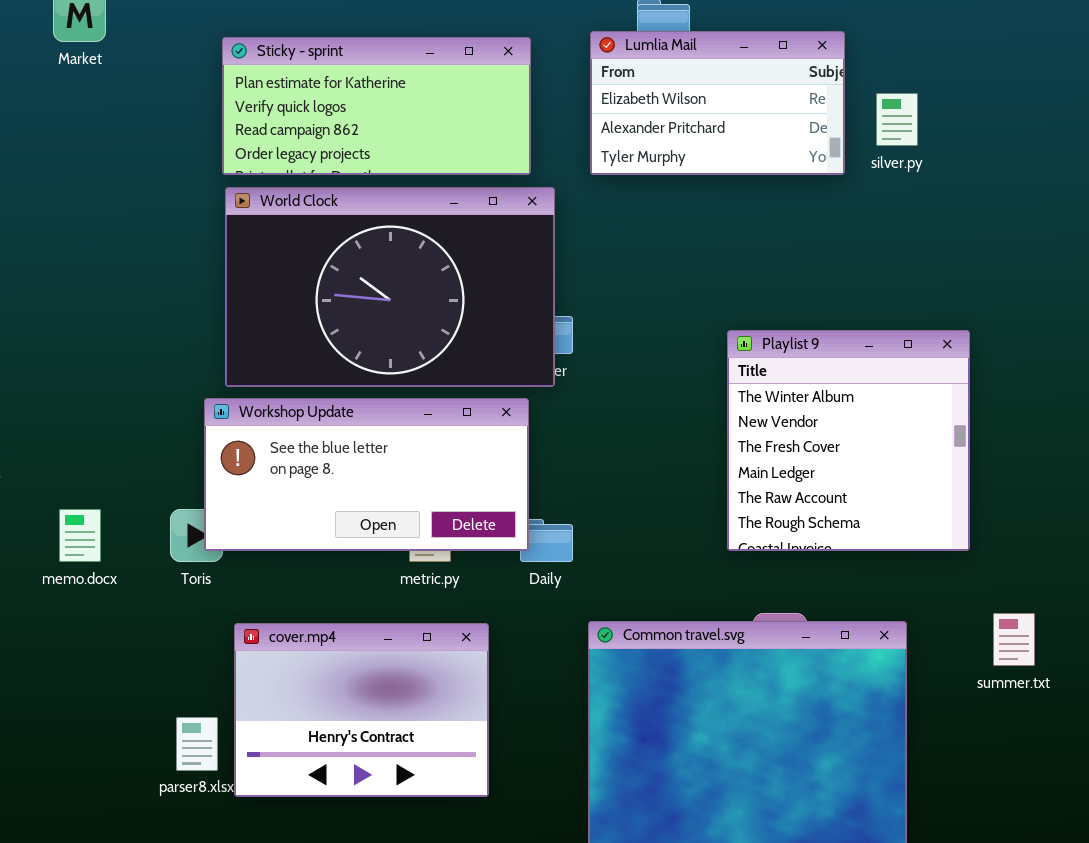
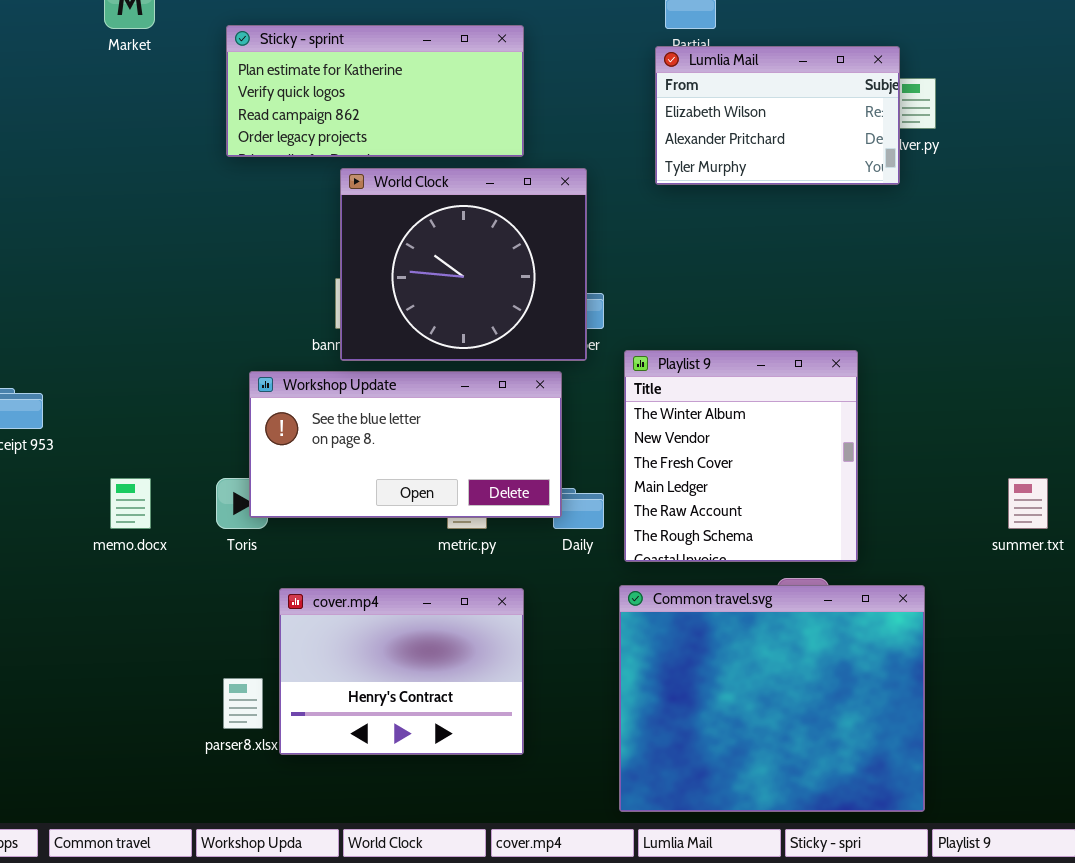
Lumlia Mail: [590,31,845,175] -> [655,46,900,185], moved
Sticky - sprint: [222,37,531,175] -> [226,25,524,157], moved
World Clock: [225,187,555,387] -> [340,168,587,361], resized
Playlist 9: [727,330,970,551] -> [624,350,858,562], moved
summer.txt: [993,613,1035,666] -> [1008,478,1048,529], moved

